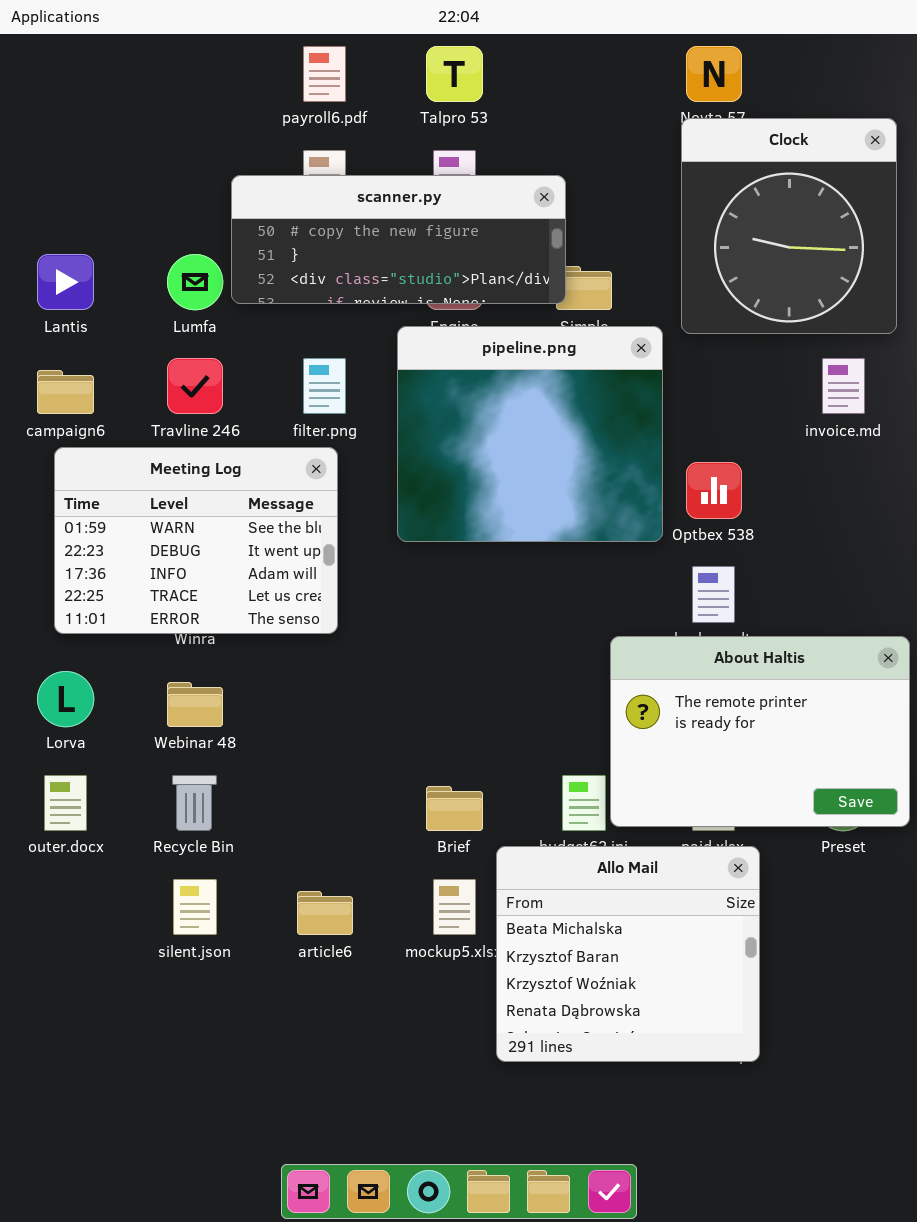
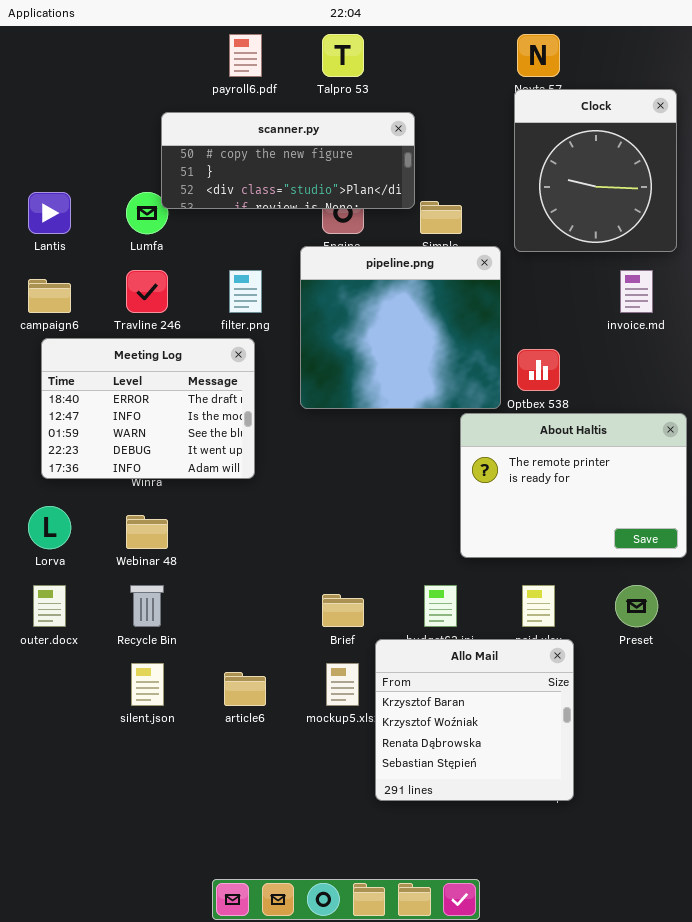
scanner.py: [231,175,566,304] -> [161,112,415,209], moved
Meeting Log: [54,447,338,634] -> [41,338,255,479], scrolled up 2 rows
About Haltis: [610,636,910,827] -> [460,413,687,558], moved
Allo Mail: [496,846,760,1062] -> [375,639,574,801], scrolled down 1 row

